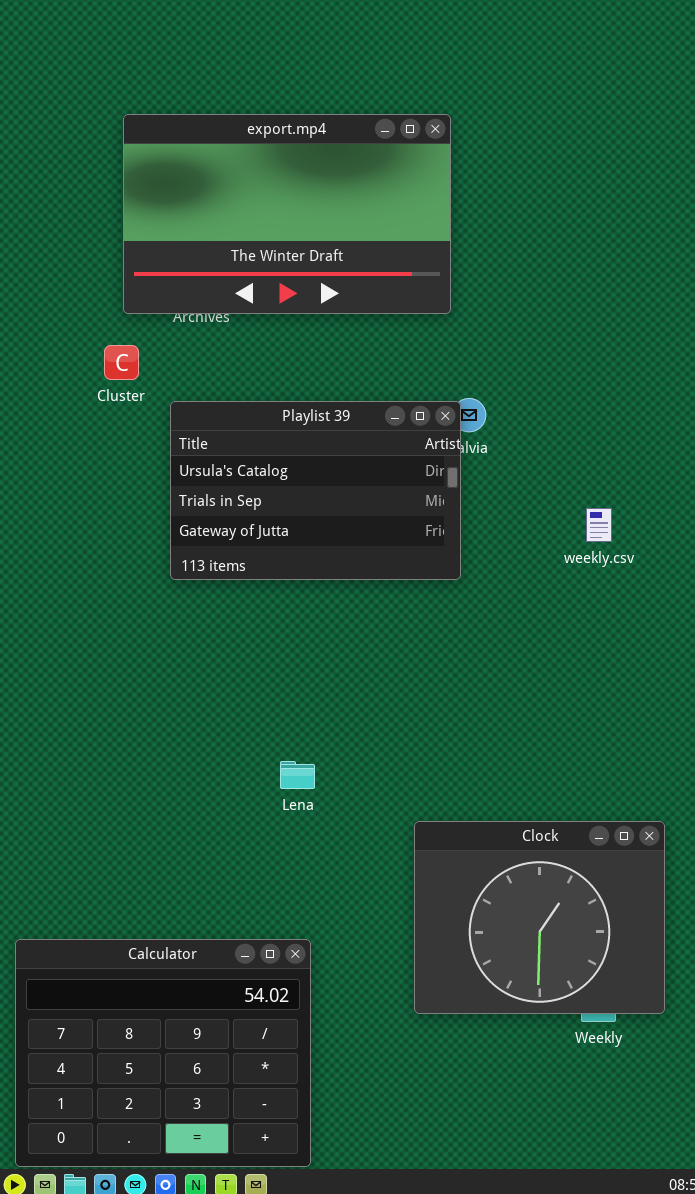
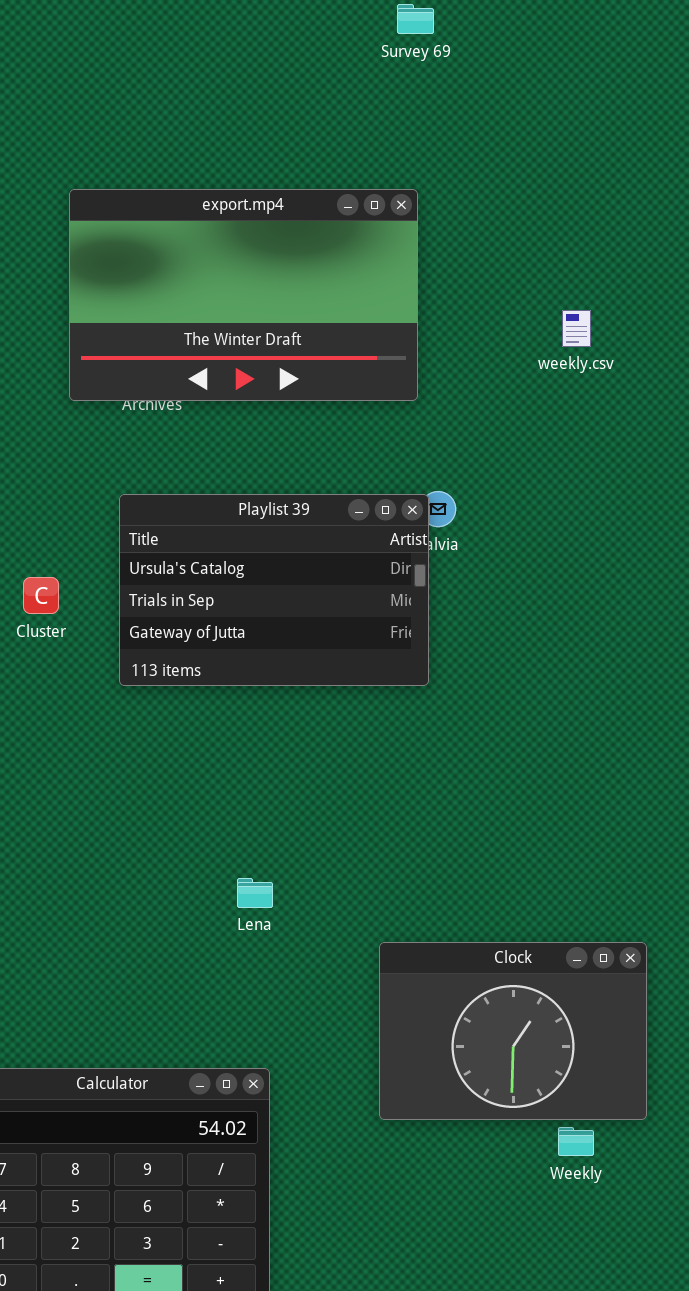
Cluster: [104,345,139,380] -> [23,577,59,614], moved
weekly.csv: [586,508,612,542] -> [562,310,591,347], moved
Clock: [414,821,665,1014] -> [379,942,647,1120], resized

